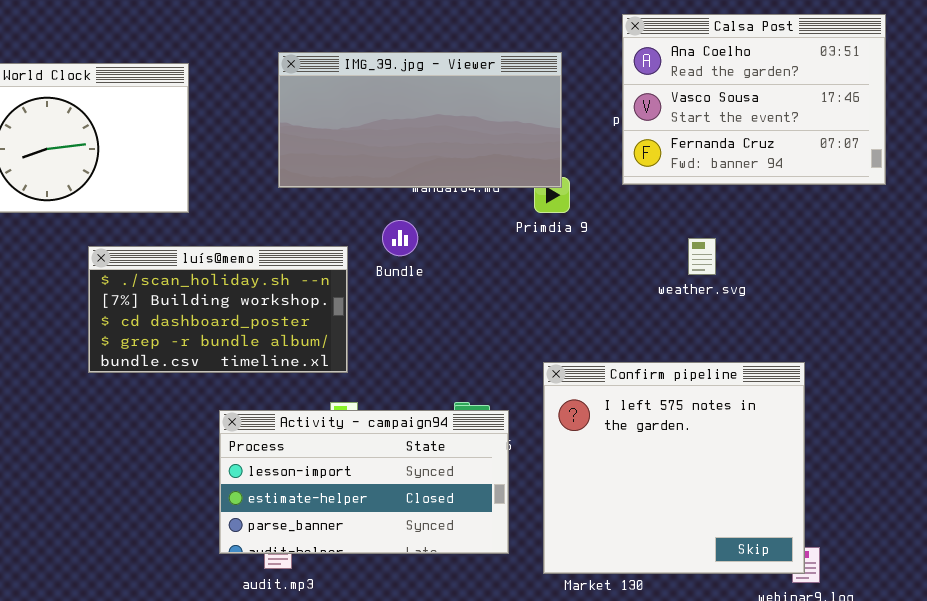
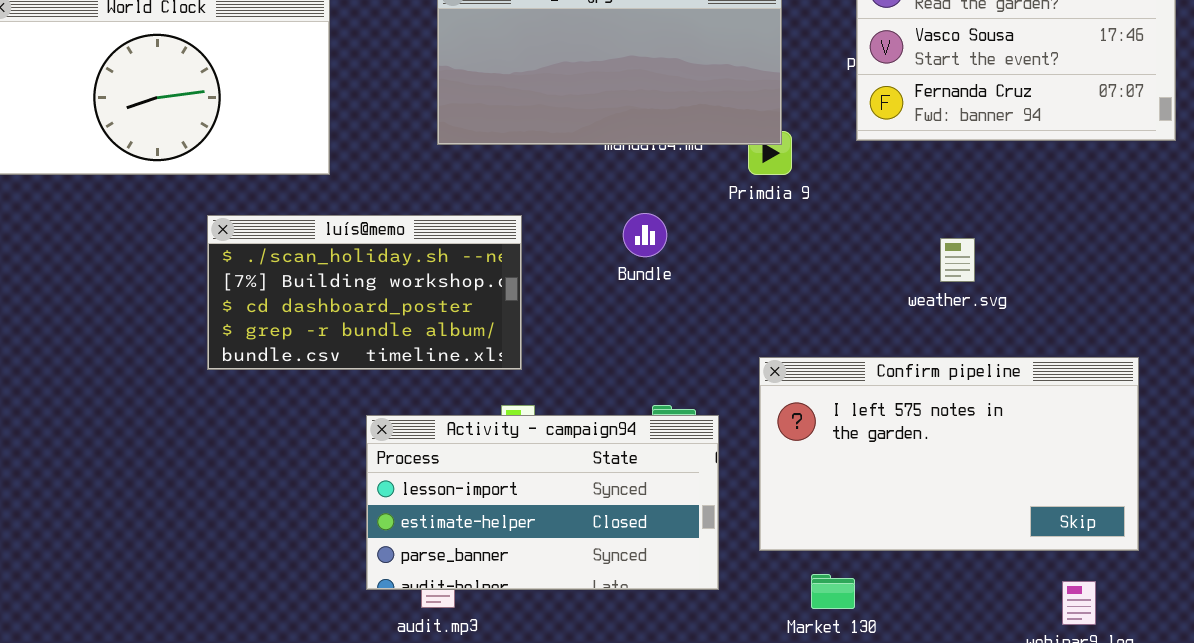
Bundle: [382,220,418,256] -> [623,213,667,257], moved
weather.svg: [688,238,716,275] -> [940,238,975,282], moved
Confirm pipeline: [543,362,805,574] -> [759,357,1139,551], resized

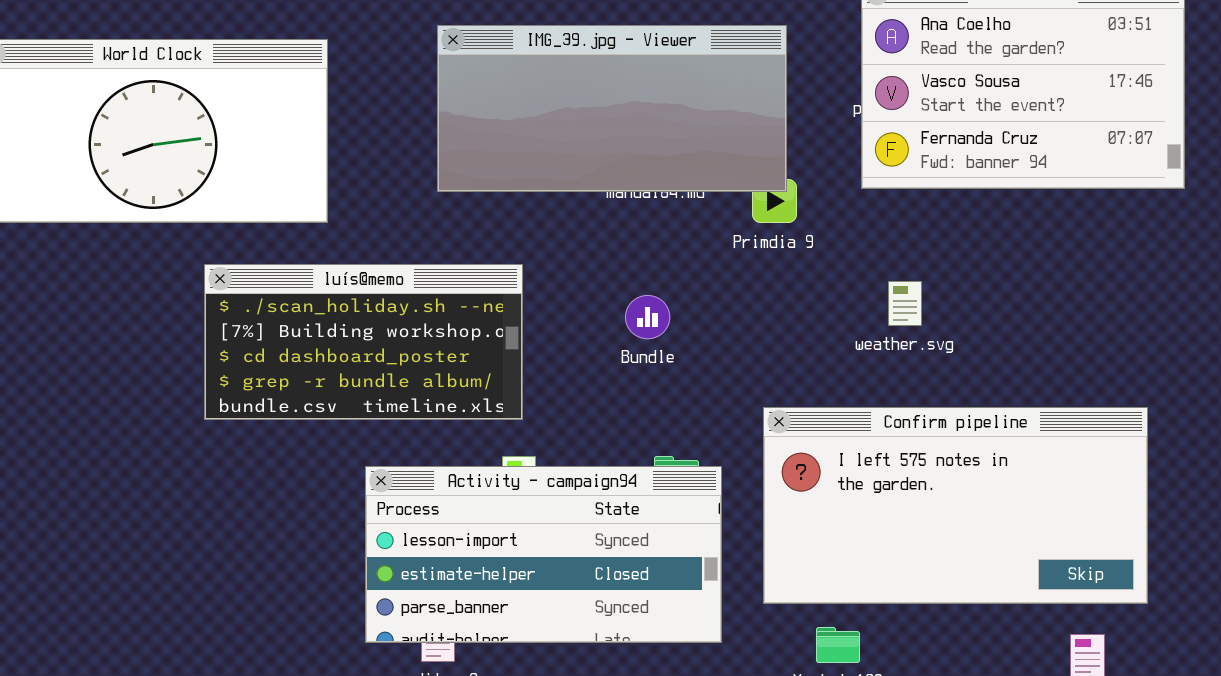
Bundle: [623,213,667,257] -> [625,295,670,339], moved
weather.svg: [940,238,975,282] -> [888,281,922,326], moved

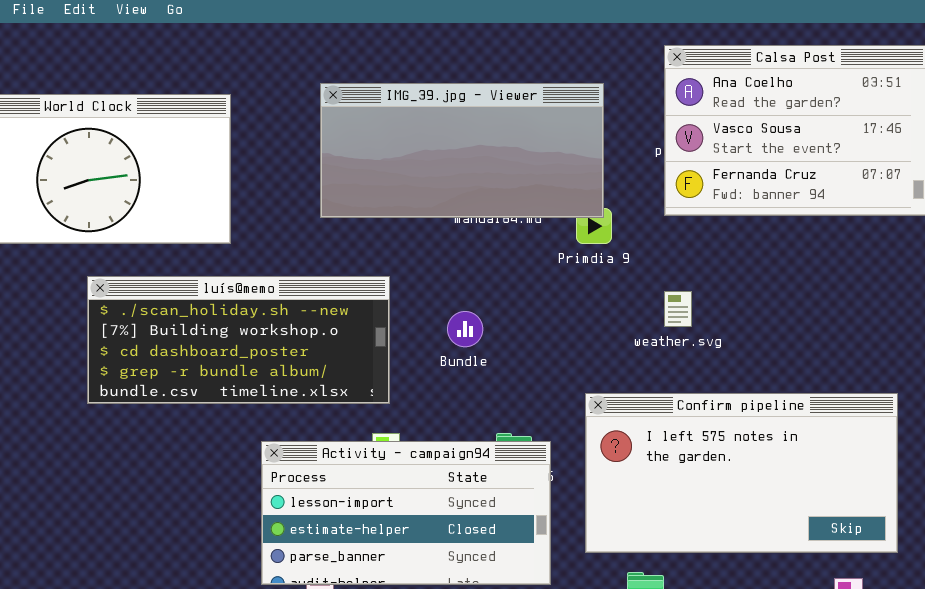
luís@memo: [204,264,523,420] -> [87,276,390,404], resized
weather.svg: [888,281,922,326] -> [664,291,692,327], moved
Bundle: [625,295,670,339] -> [447,311,483,347], moved

